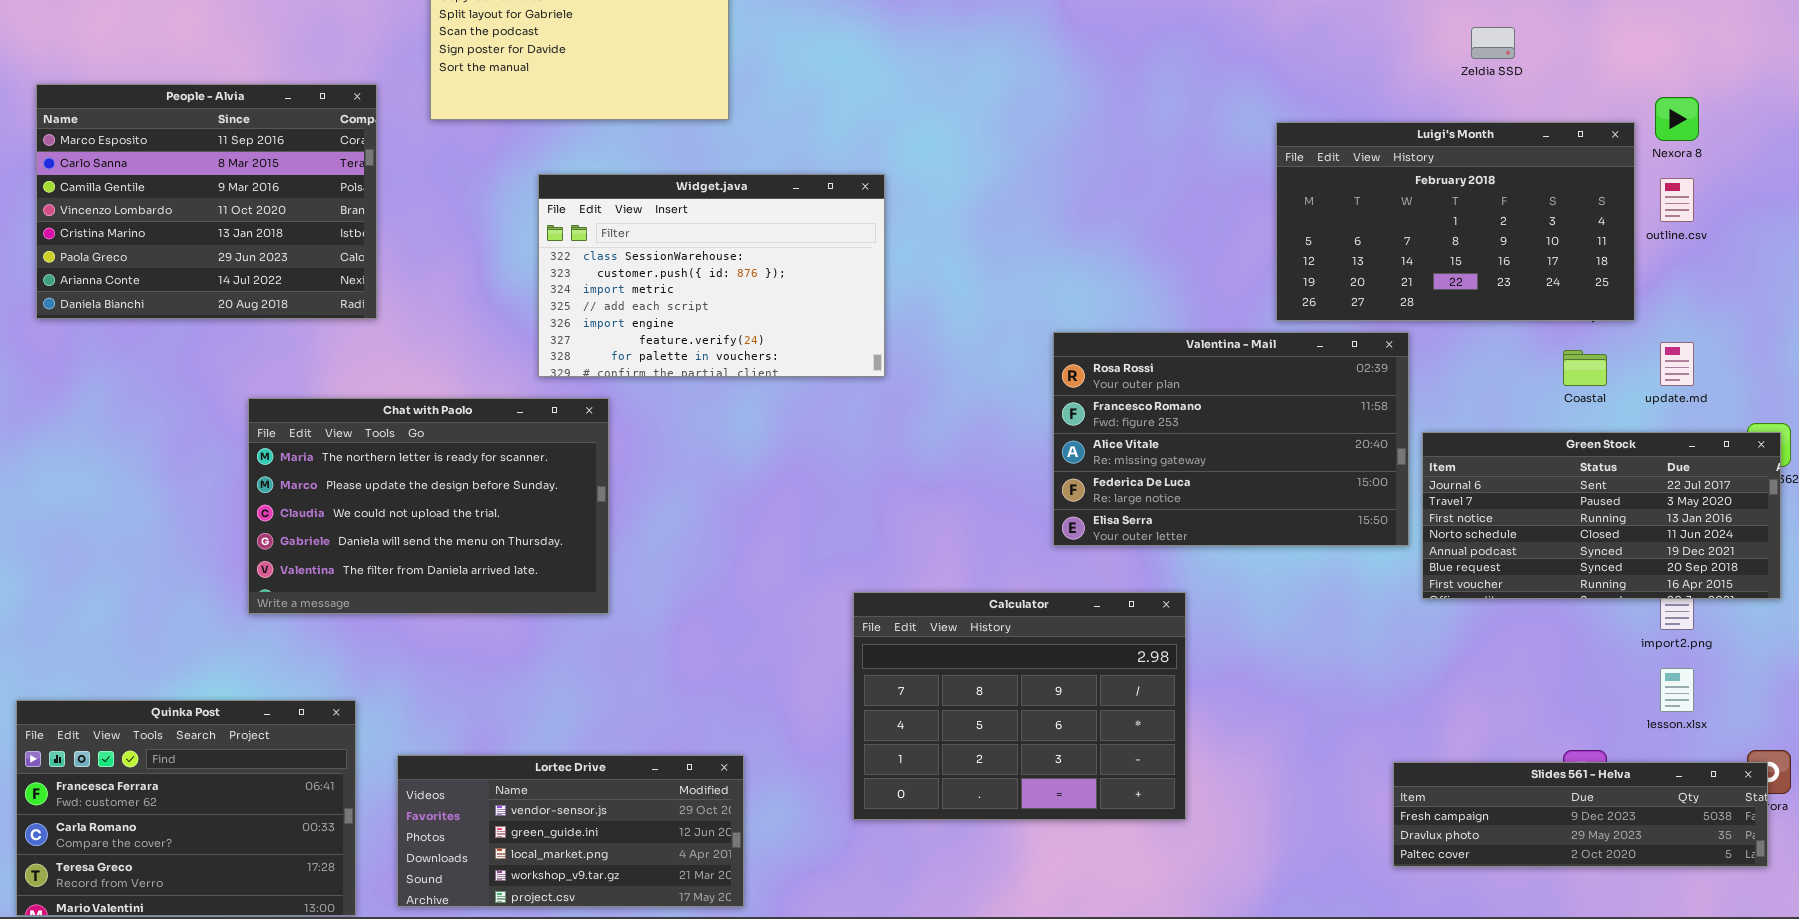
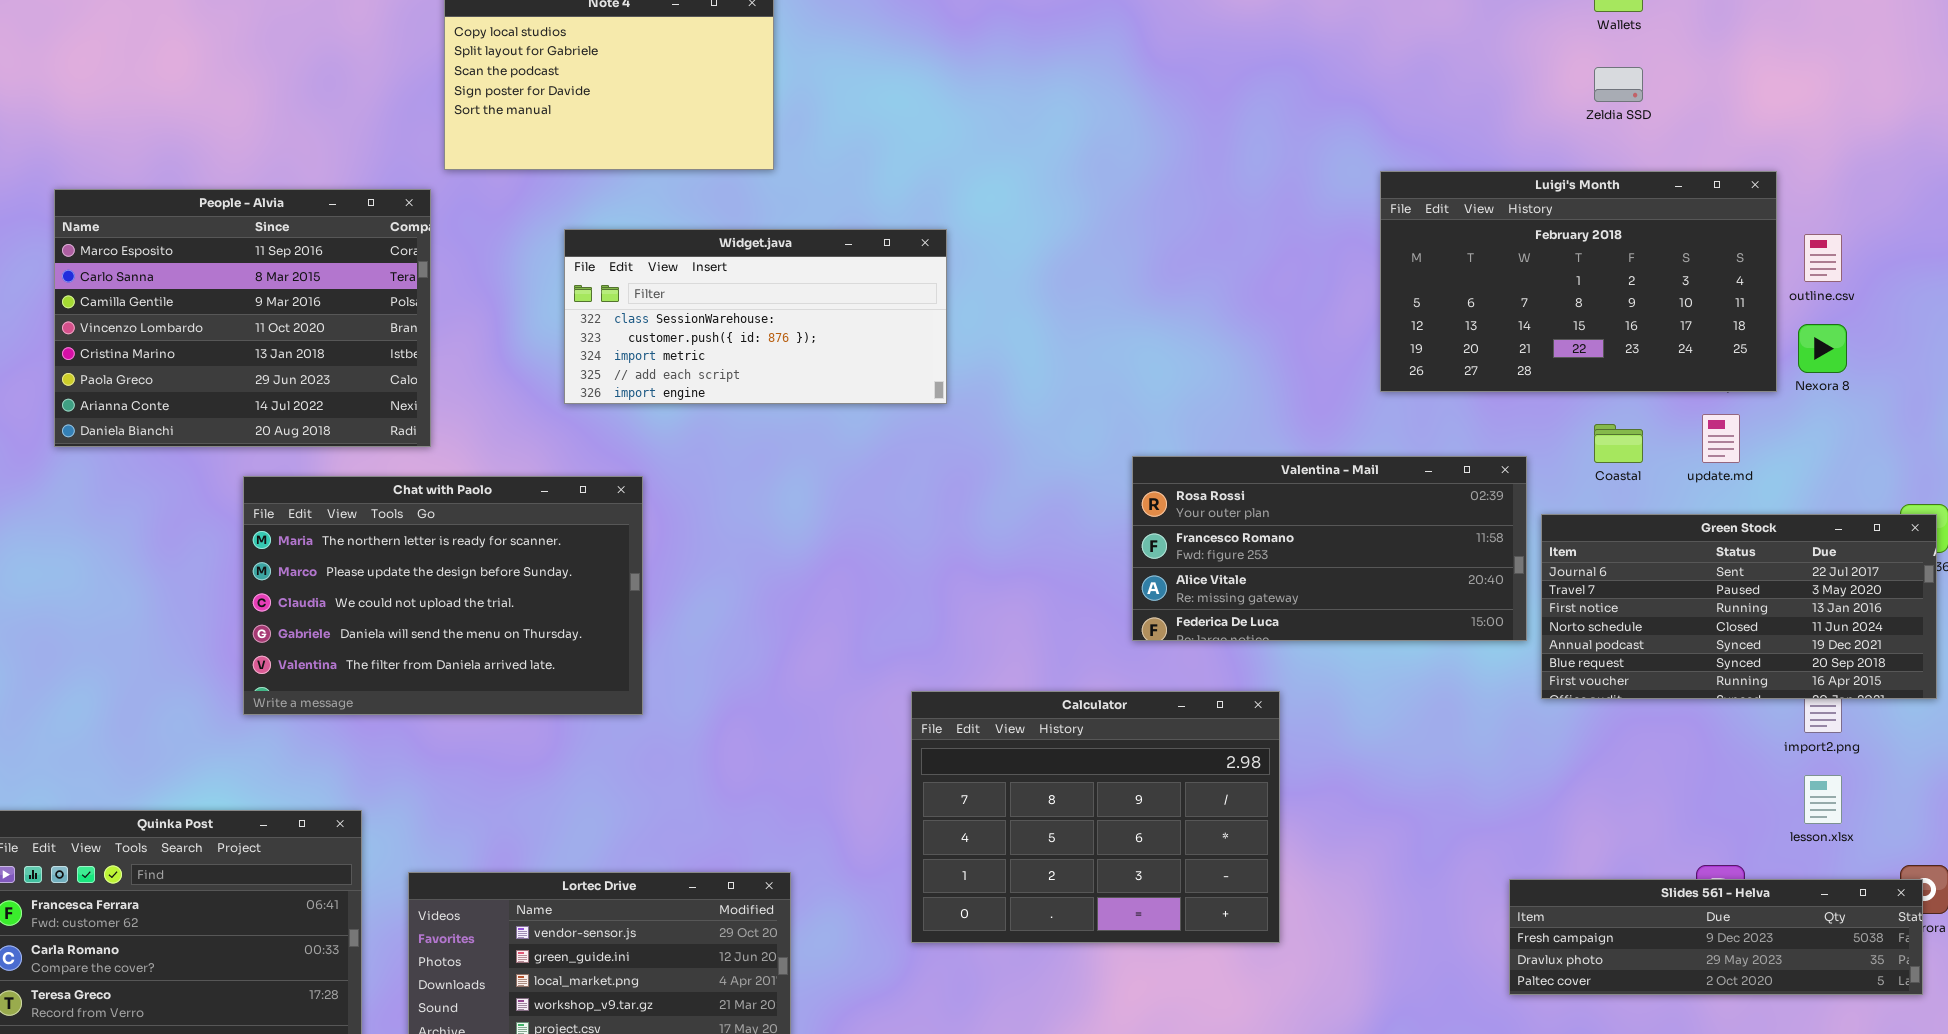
People - Alvia: [36,84,377,319] -> [54,189,431,447], moved
Nexora 8: [1655,97,1699,141] -> [1798,324,1847,373], moved
Widget.java: [538,174,885,377] -> [564,229,947,404], resized
Valentina - Mail: [1053,332,1409,546] -> [1132,456,1527,641], resized
update.md: [1660,342,1694,386] -> [1702,414,1740,463], moved
Coastal: [1563,350,1607,386] -> [1594,424,1643,463], moved

